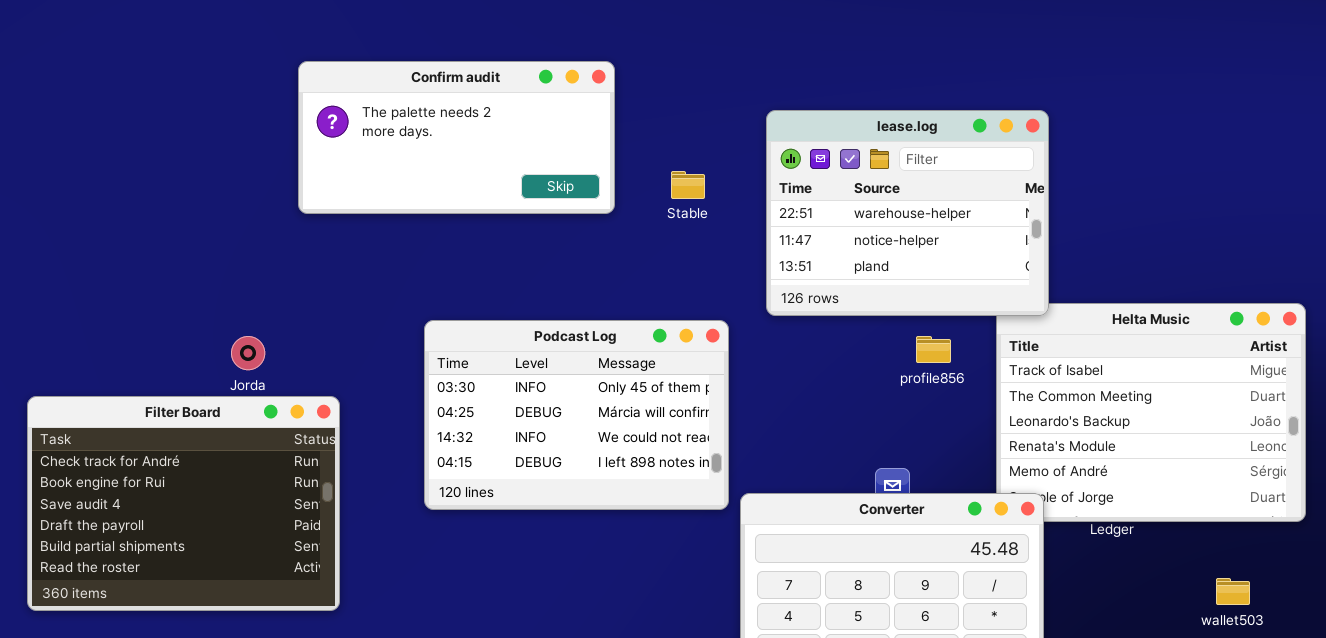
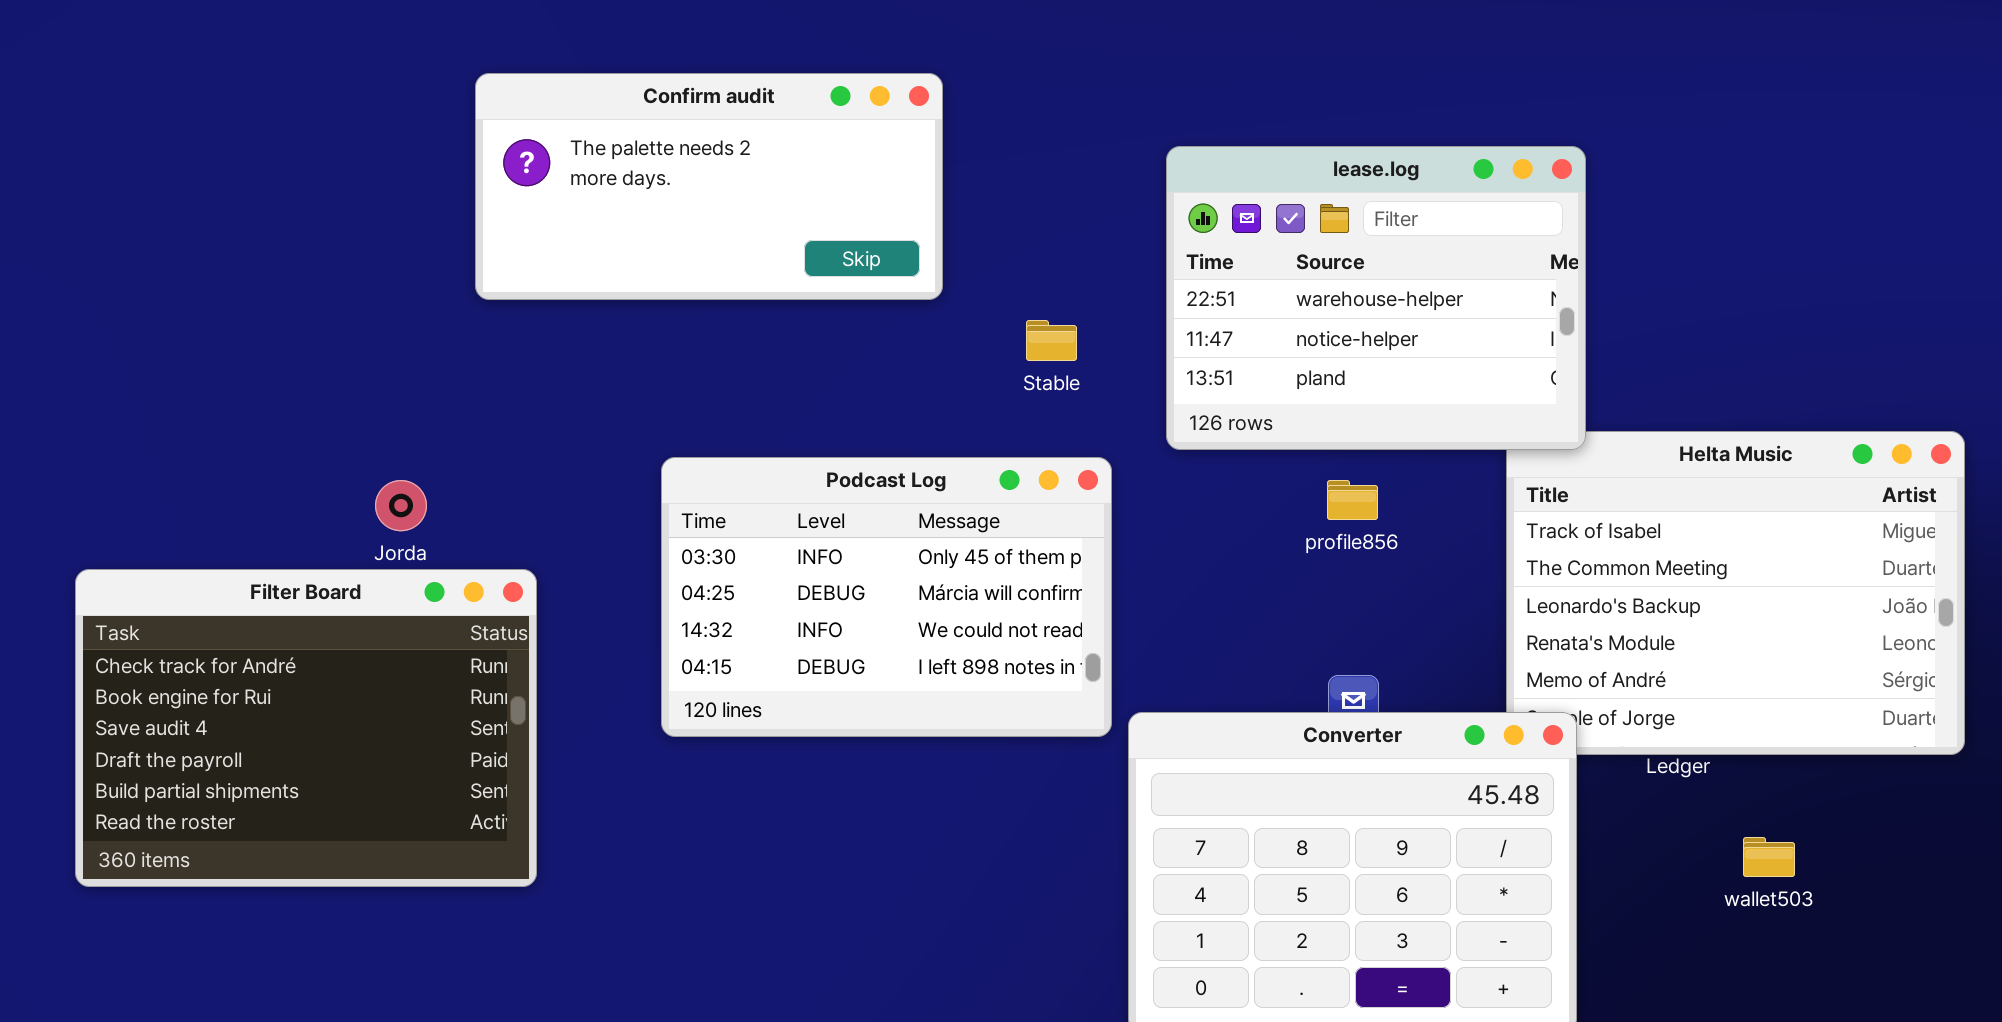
Stable: [671,171,705,199] -> [1026,320,1077,361], moved
profile856: [916,336,951,363] -> [1327,480,1378,520], moved
wallet503: [1216,578,1250,605] -> [1743,837,1795,877], moved

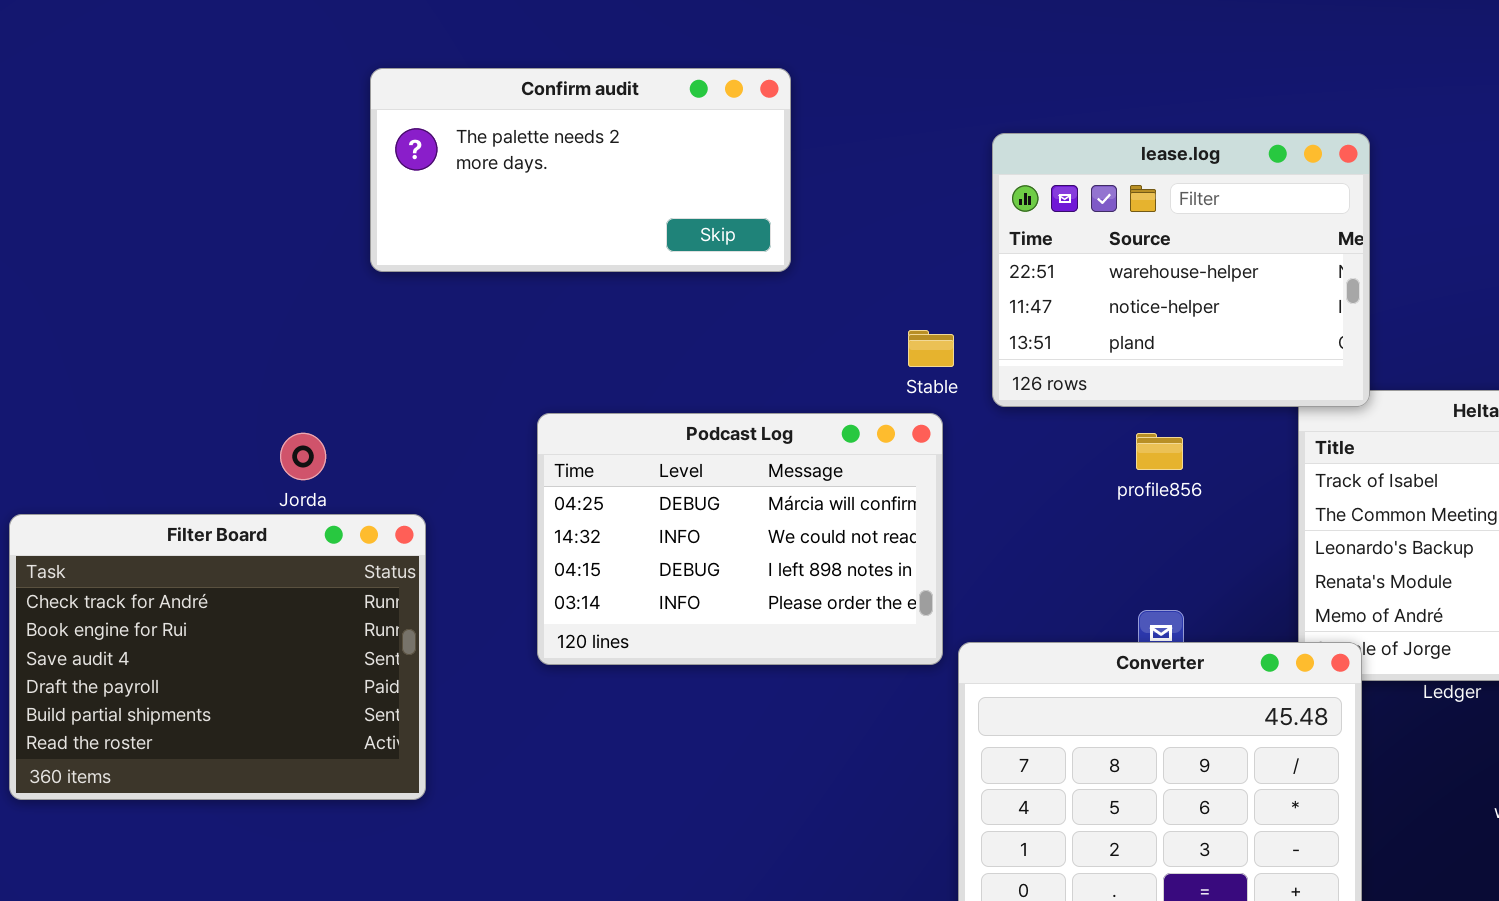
Stable: [1026,320,1077,361] -> [908,330,954,367], moved
Podcast Log: [661,457,1112,737] -> [537,413,943,665], scrolled down 1 row

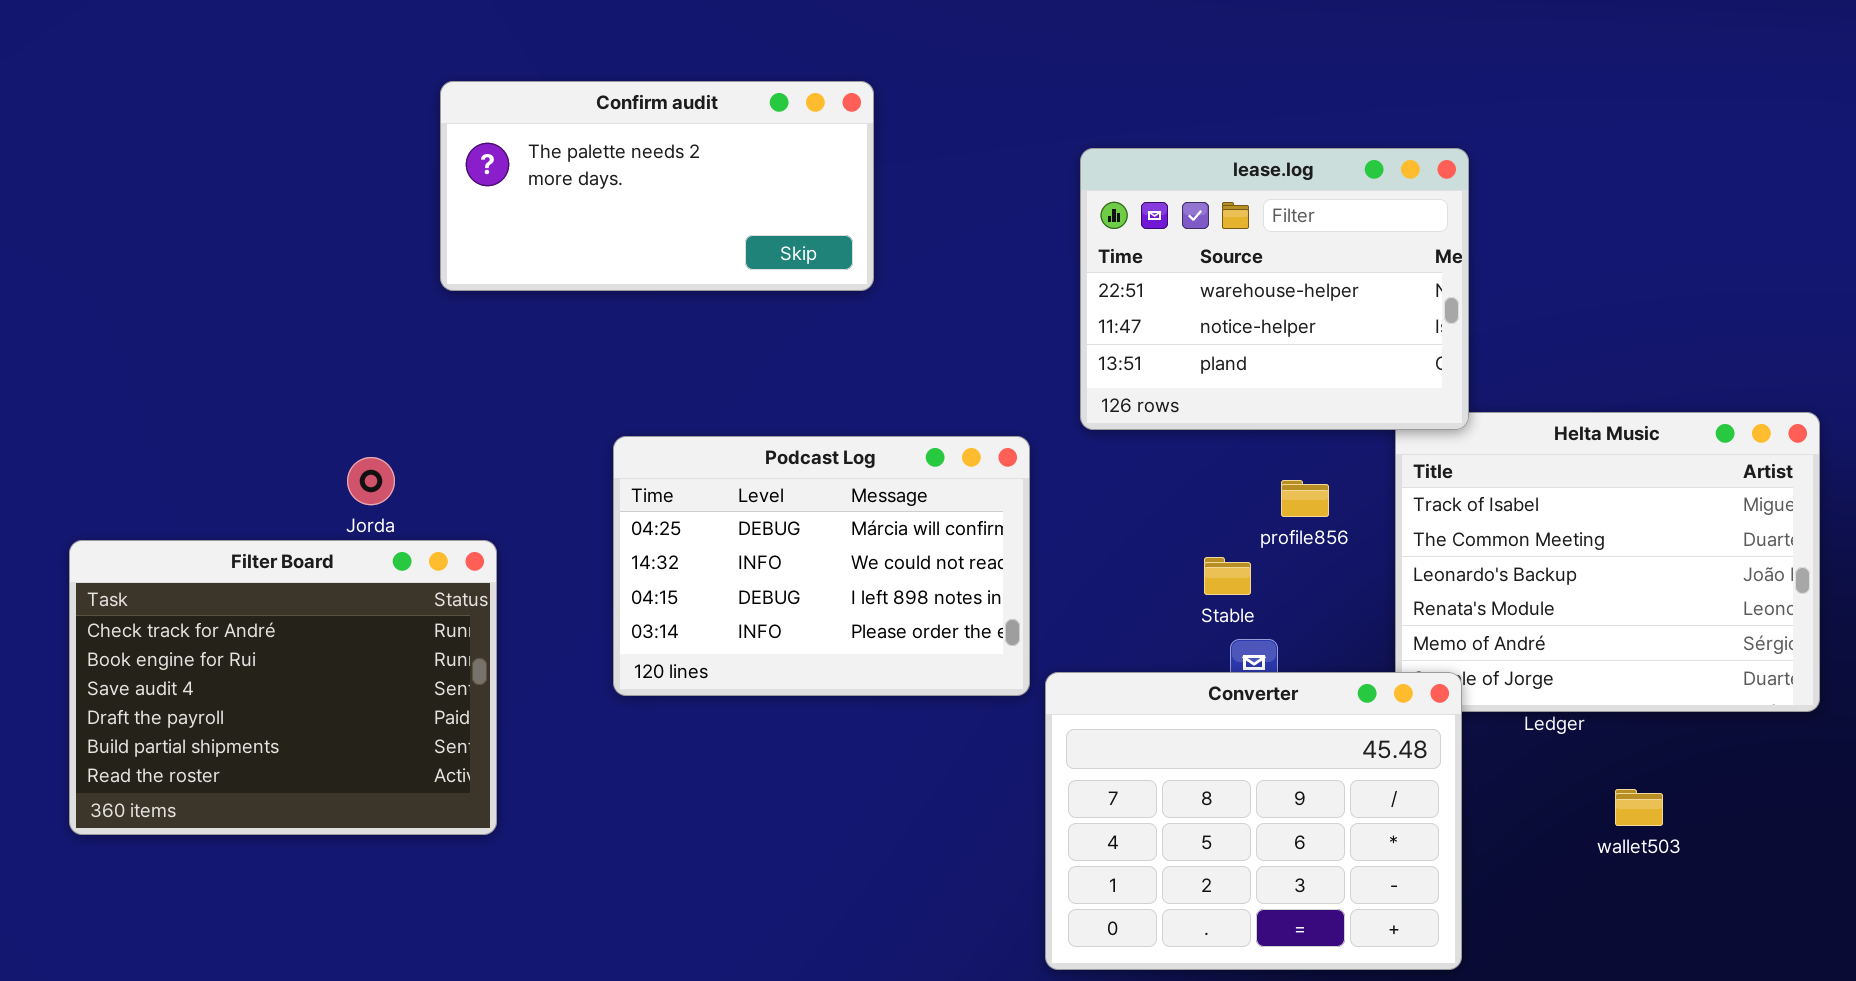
Stable: [908,330,954,367] -> [1204,557,1251,595], moved
profile856: [1136,433,1183,470] -> [1281,480,1329,517], moved

